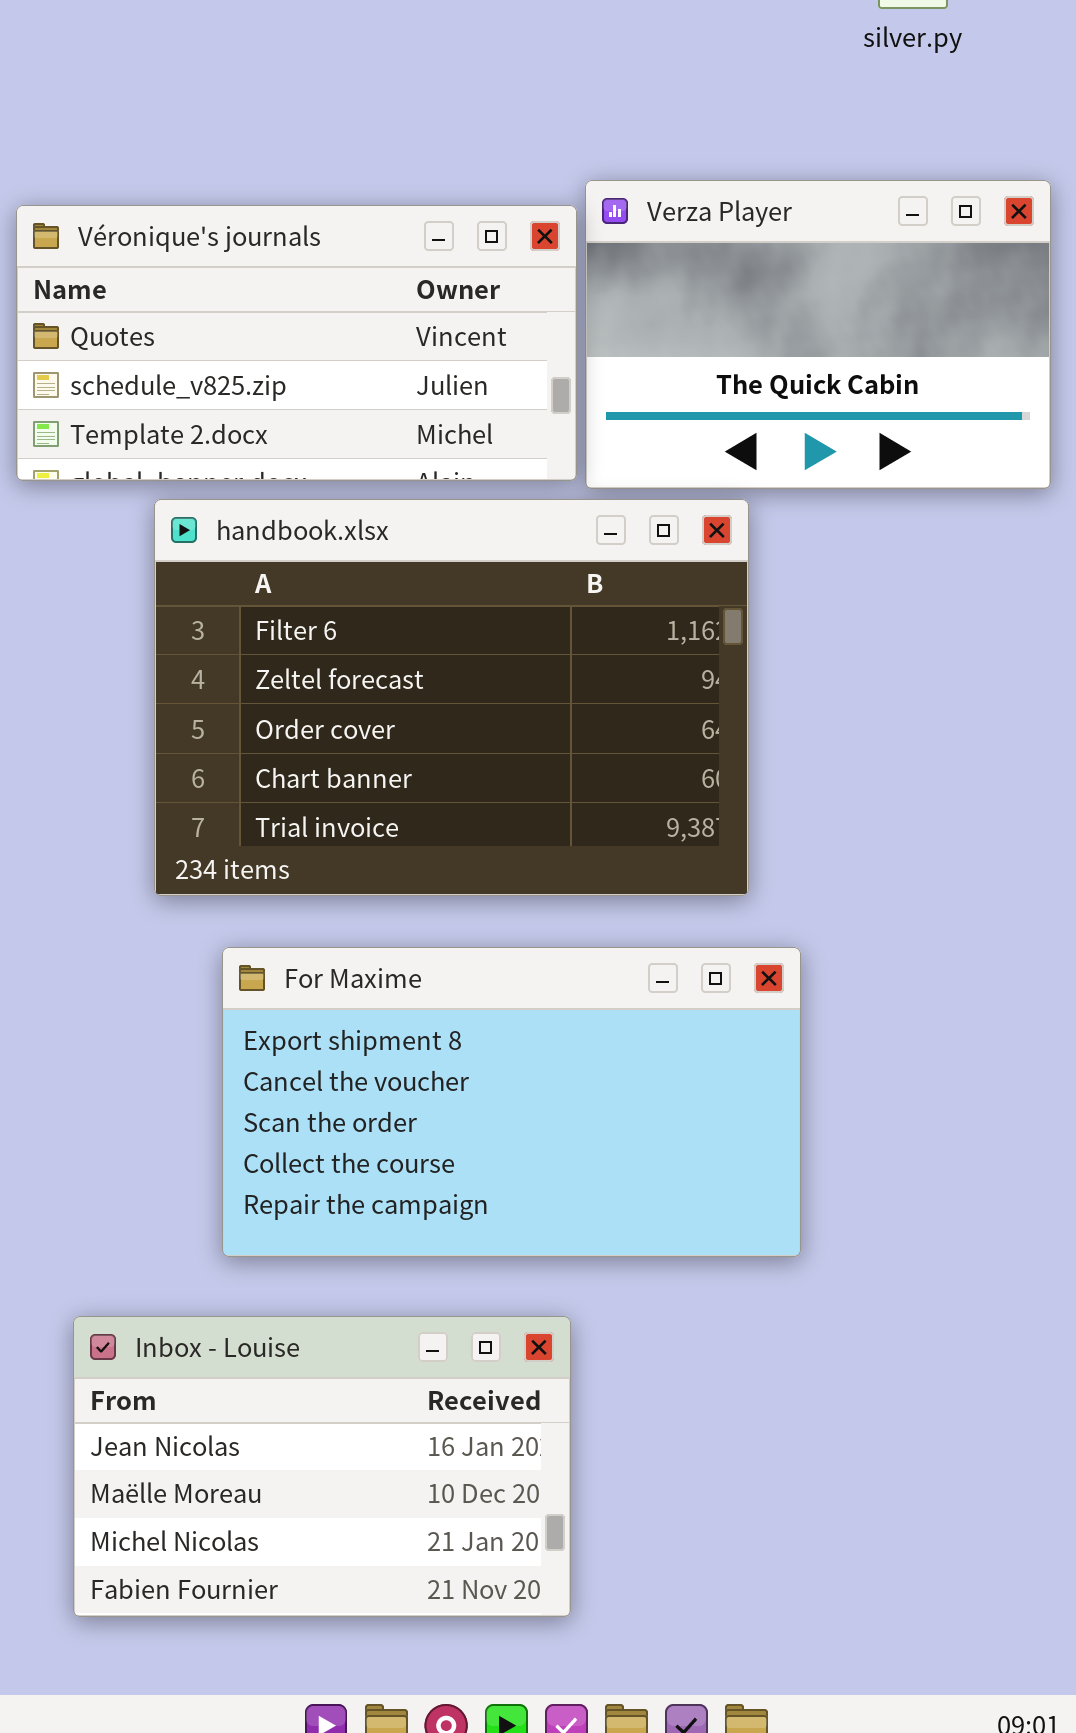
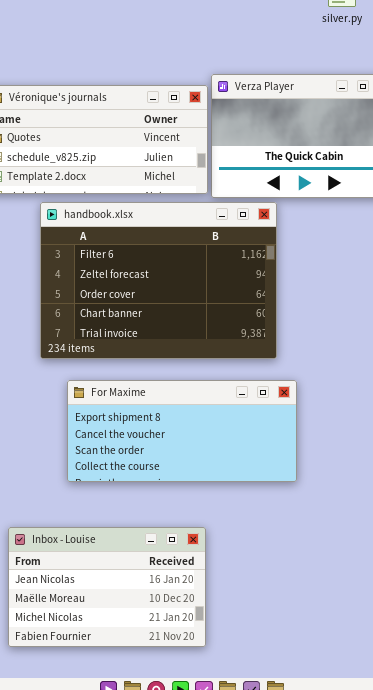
For Maxime: [222,947,801,1257] -> [67,380,297,482], resized

